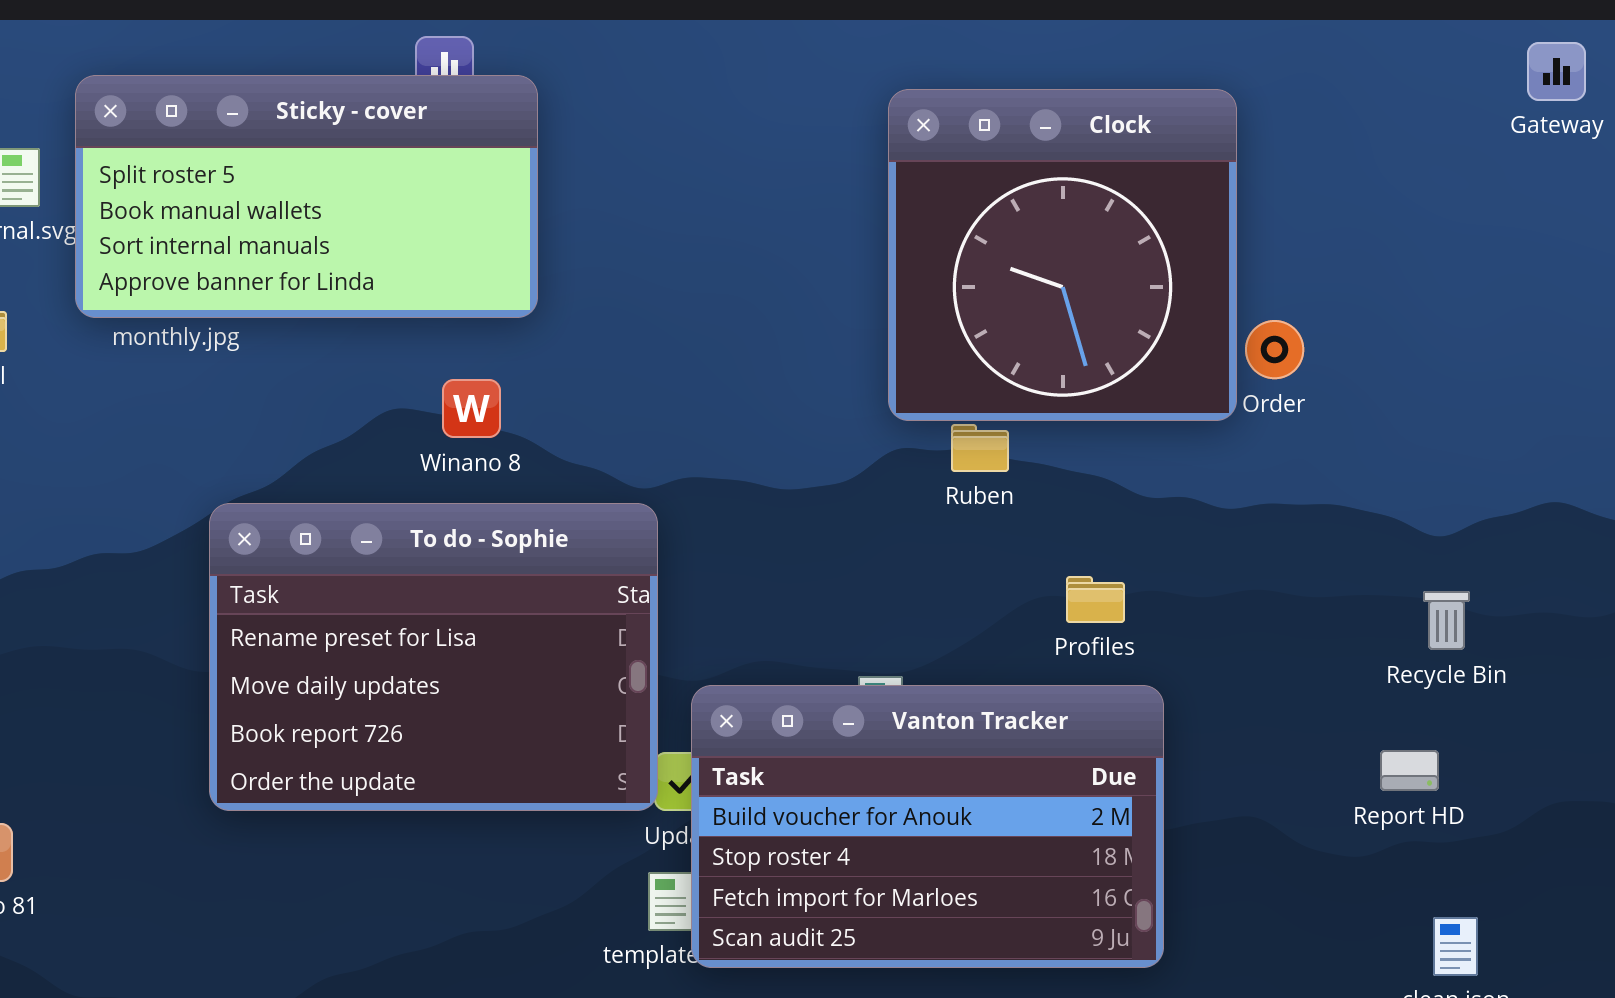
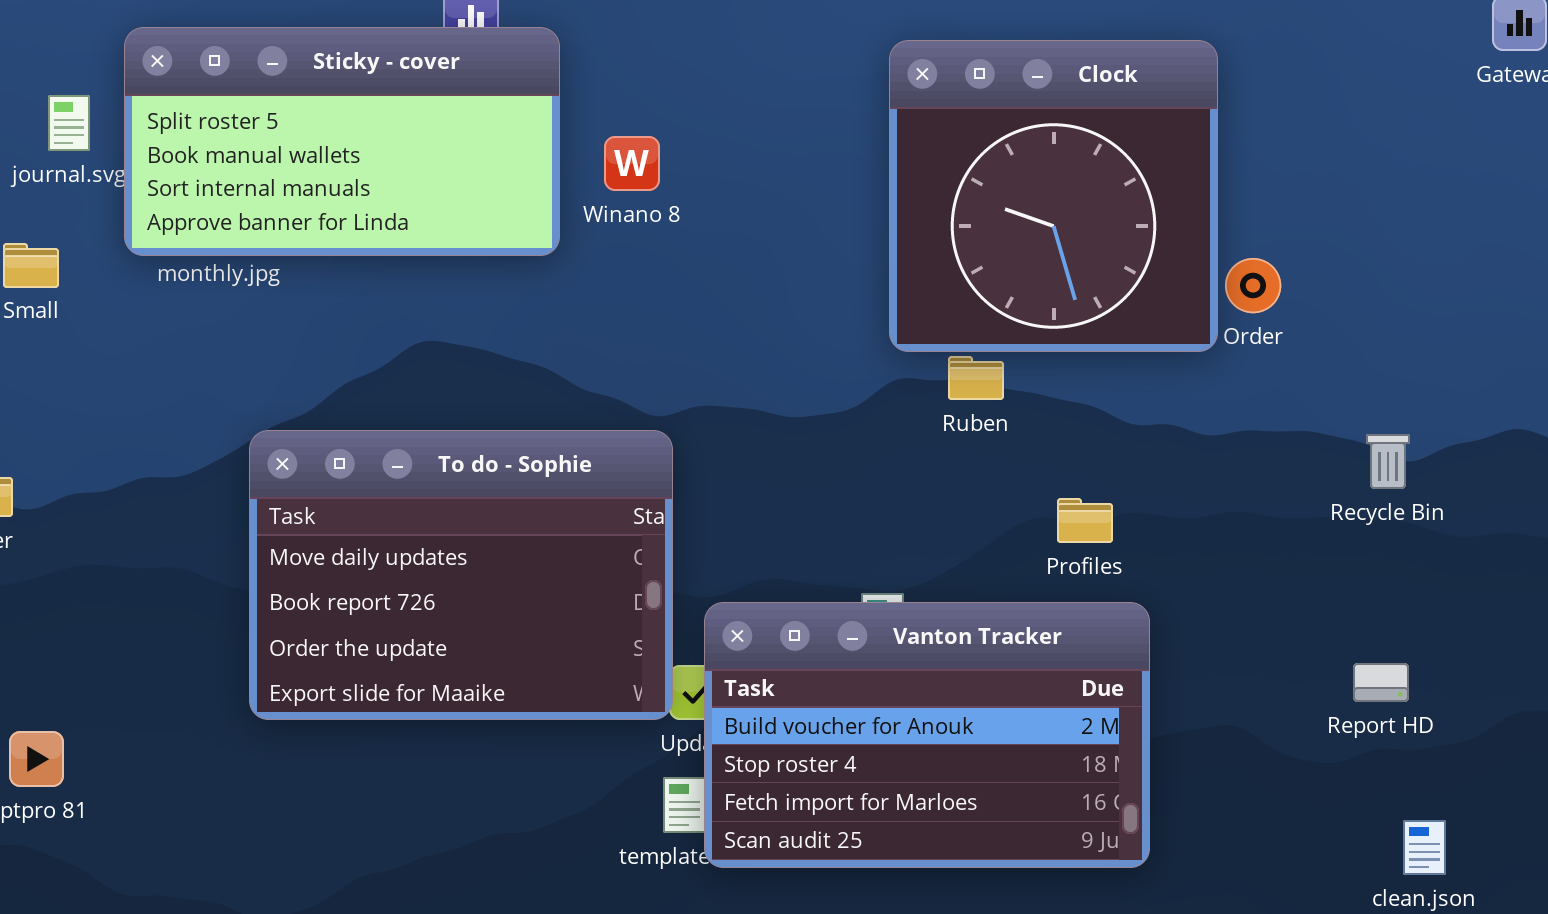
Winano 8: [442,379,501,438] -> [604,136,660,191], moved
To do - Sophie: [209,503,658,811] -> [249,430,673,720], scrolled down 1 row
Recycle Bin: [1423,591,1470,650] -> [1366,434,1410,489], moved

